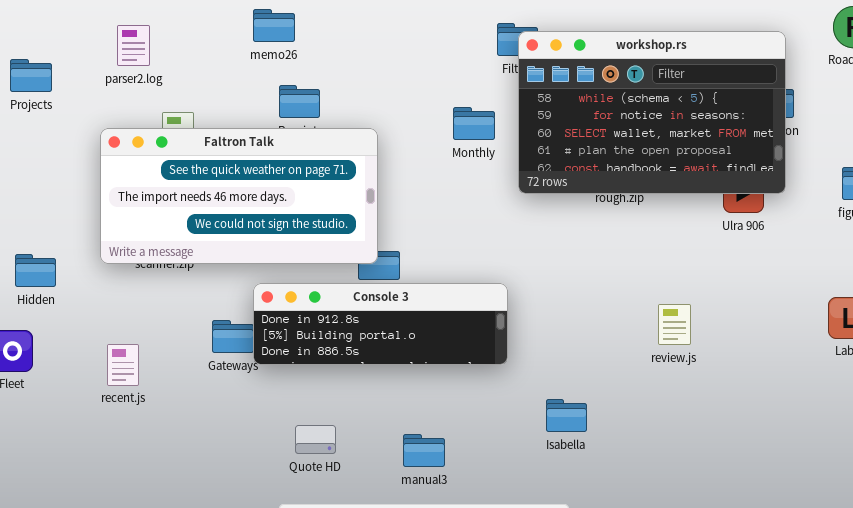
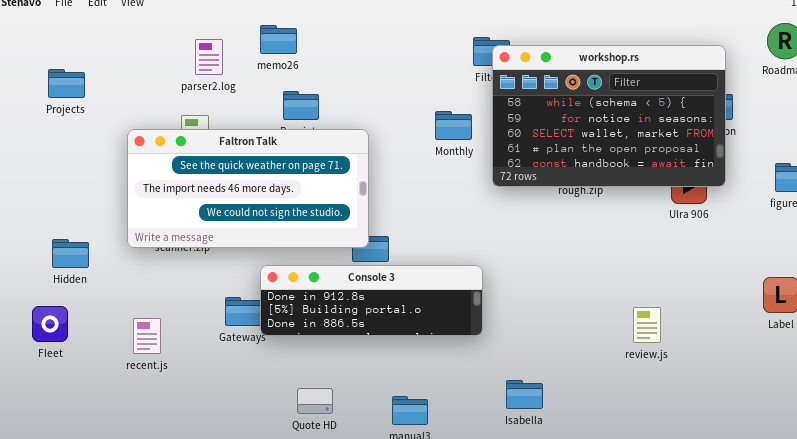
parser2.log: [117,25,150,66] -> [195,39,223,75], moved
review.js: [658,304,691,345] -> [633,307,661,343], moved
Isabella: [546,399,587,432] -> [506,380,543,409], moved

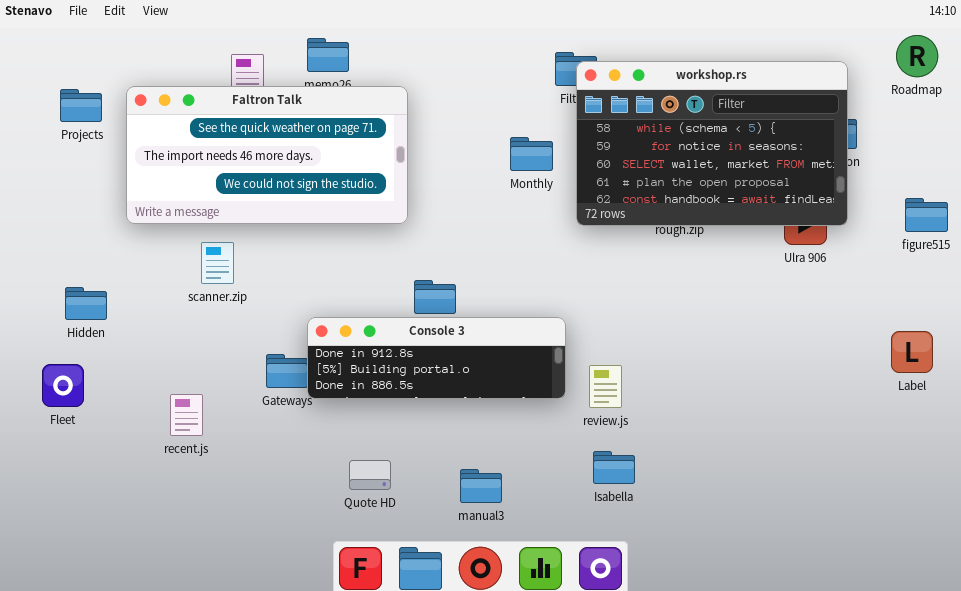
Faltron Talk: [127,129,369,248] -> [126,86,408,224], moved
review.js: [633,307,661,343] -> [589,365,622,408], moved
recent.js: [133,318,161,354] -> [170,394,203,436], moved

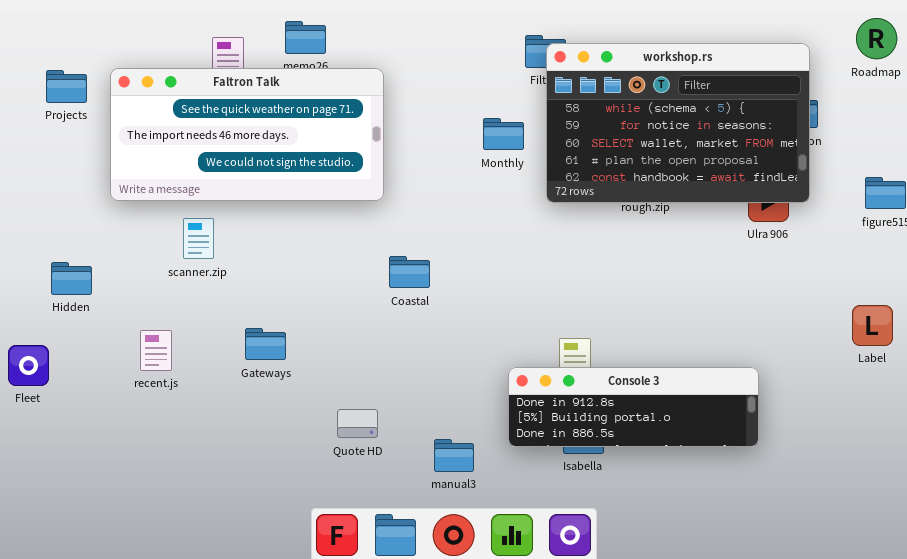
Console 3: [307,317,566,399] -> [508,367,759,447], moved
Fleet: [42,364,84,407] -> [8,345,49,386], moved
recent.js: [170,394,203,436] -> [140,330,172,371], moved
Quote HD: [349,460,391,490] -> [337,409,378,438], moved

